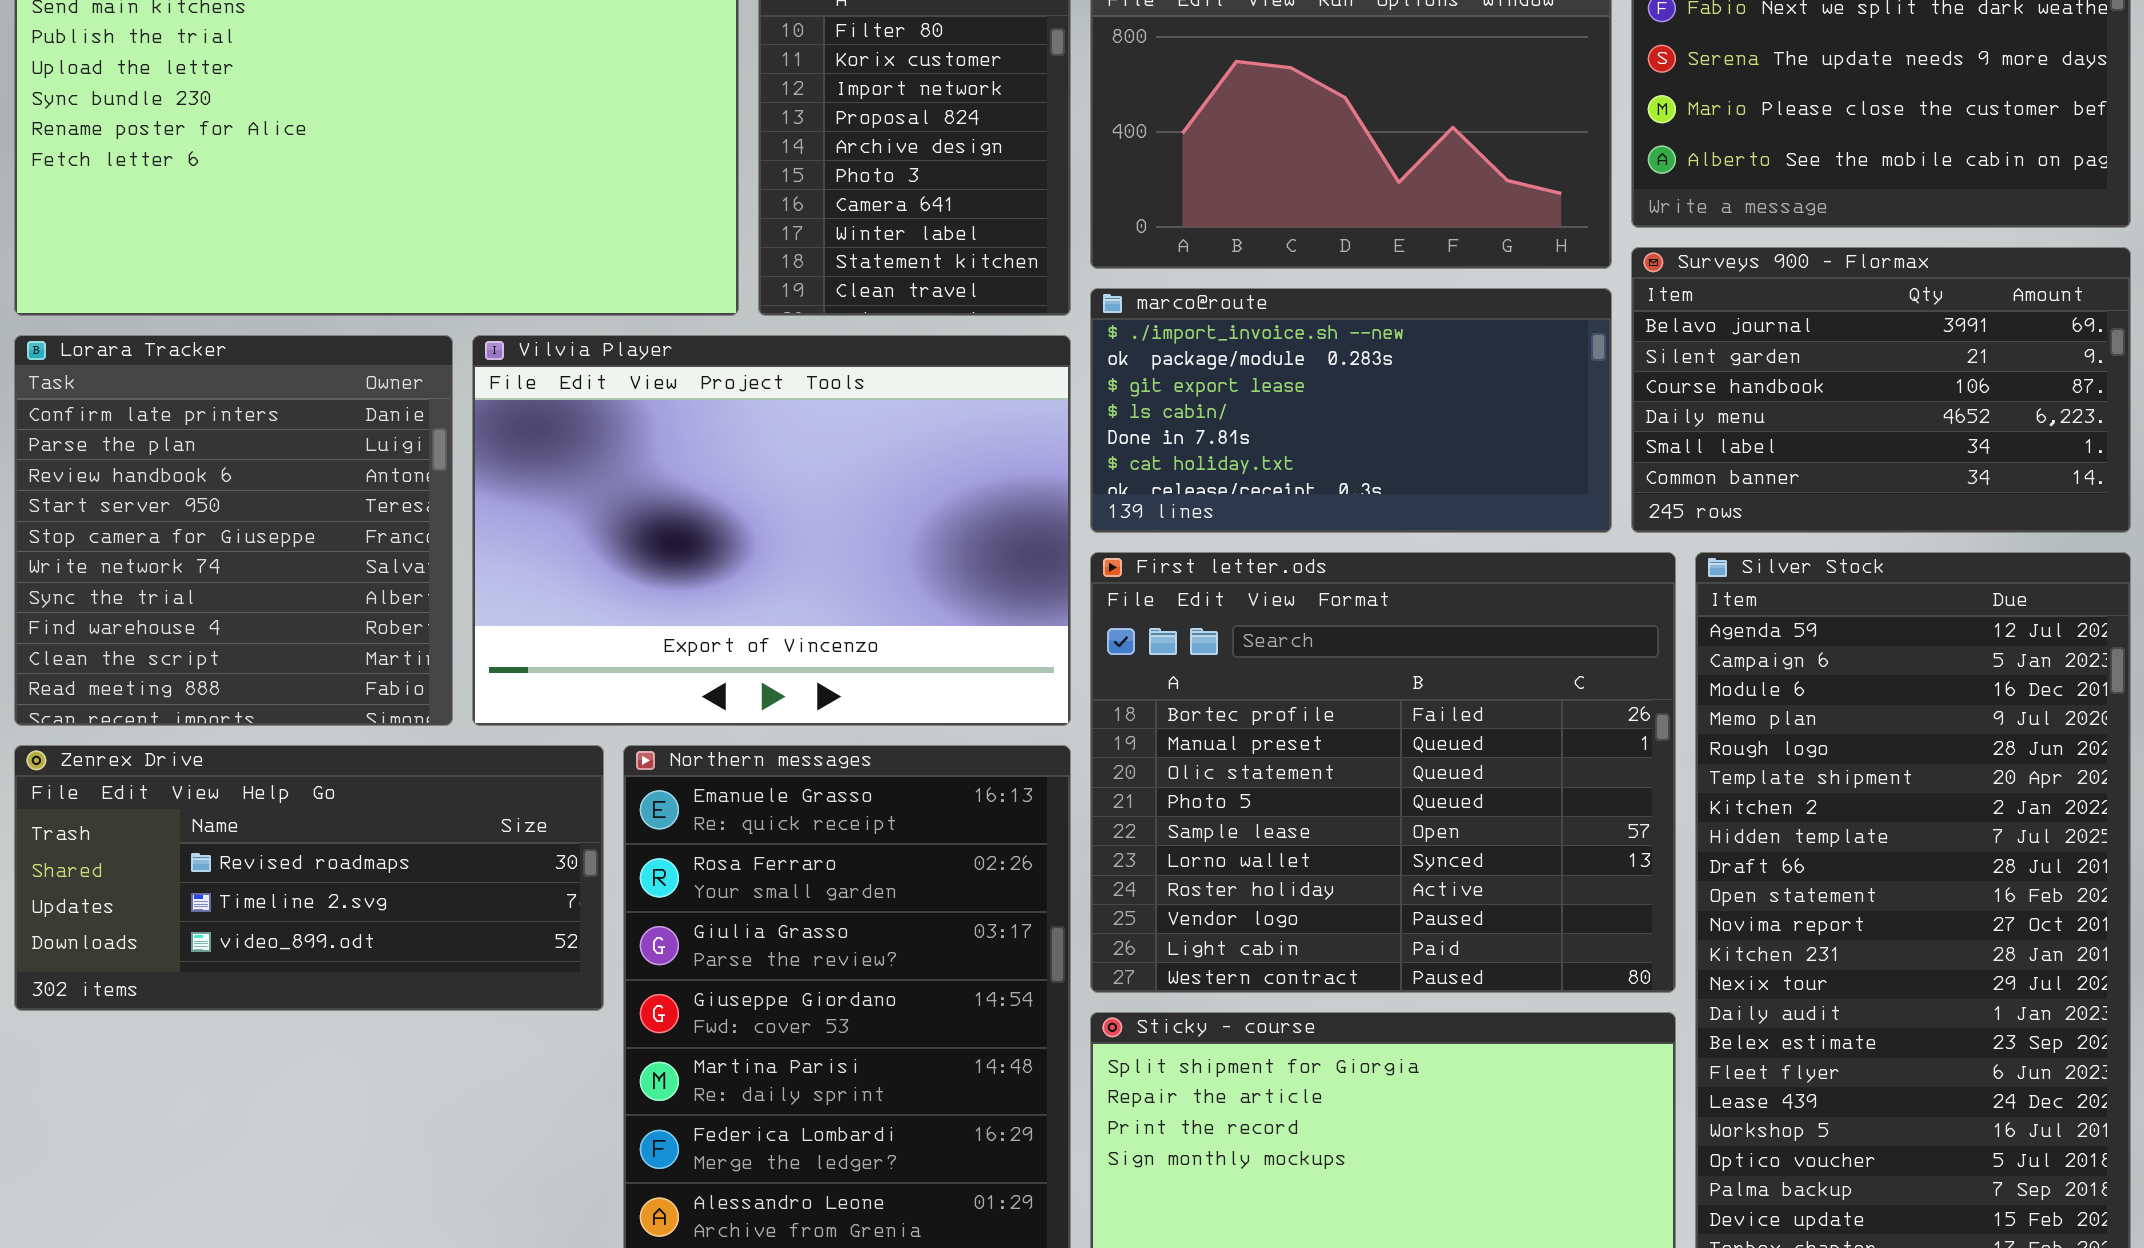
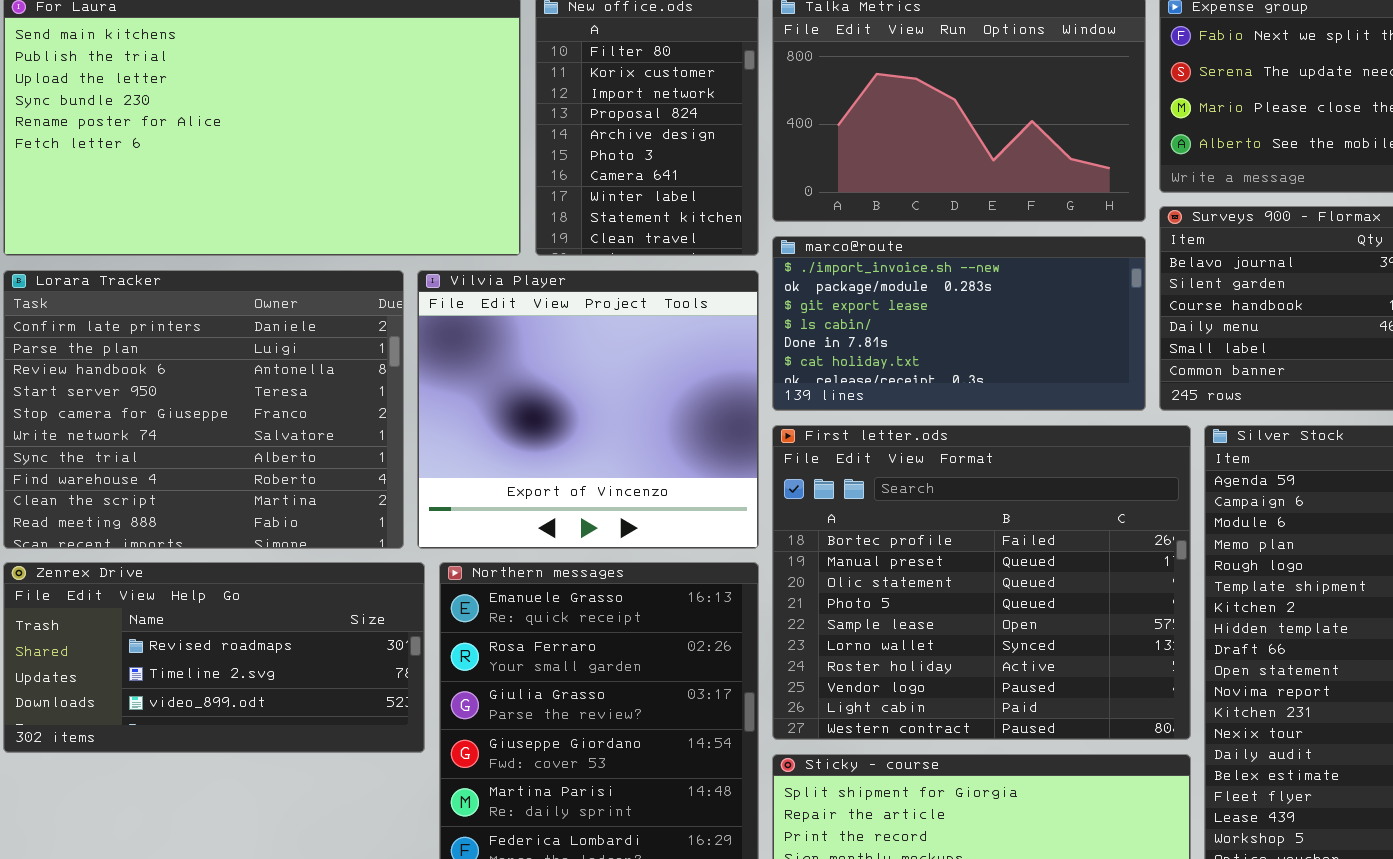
Lorara Tracker: [14,335,453,726] -> [3,270,404,549], resized
Vilvia Player: [472,335,1071,726] -> [417,270,759,549], resized

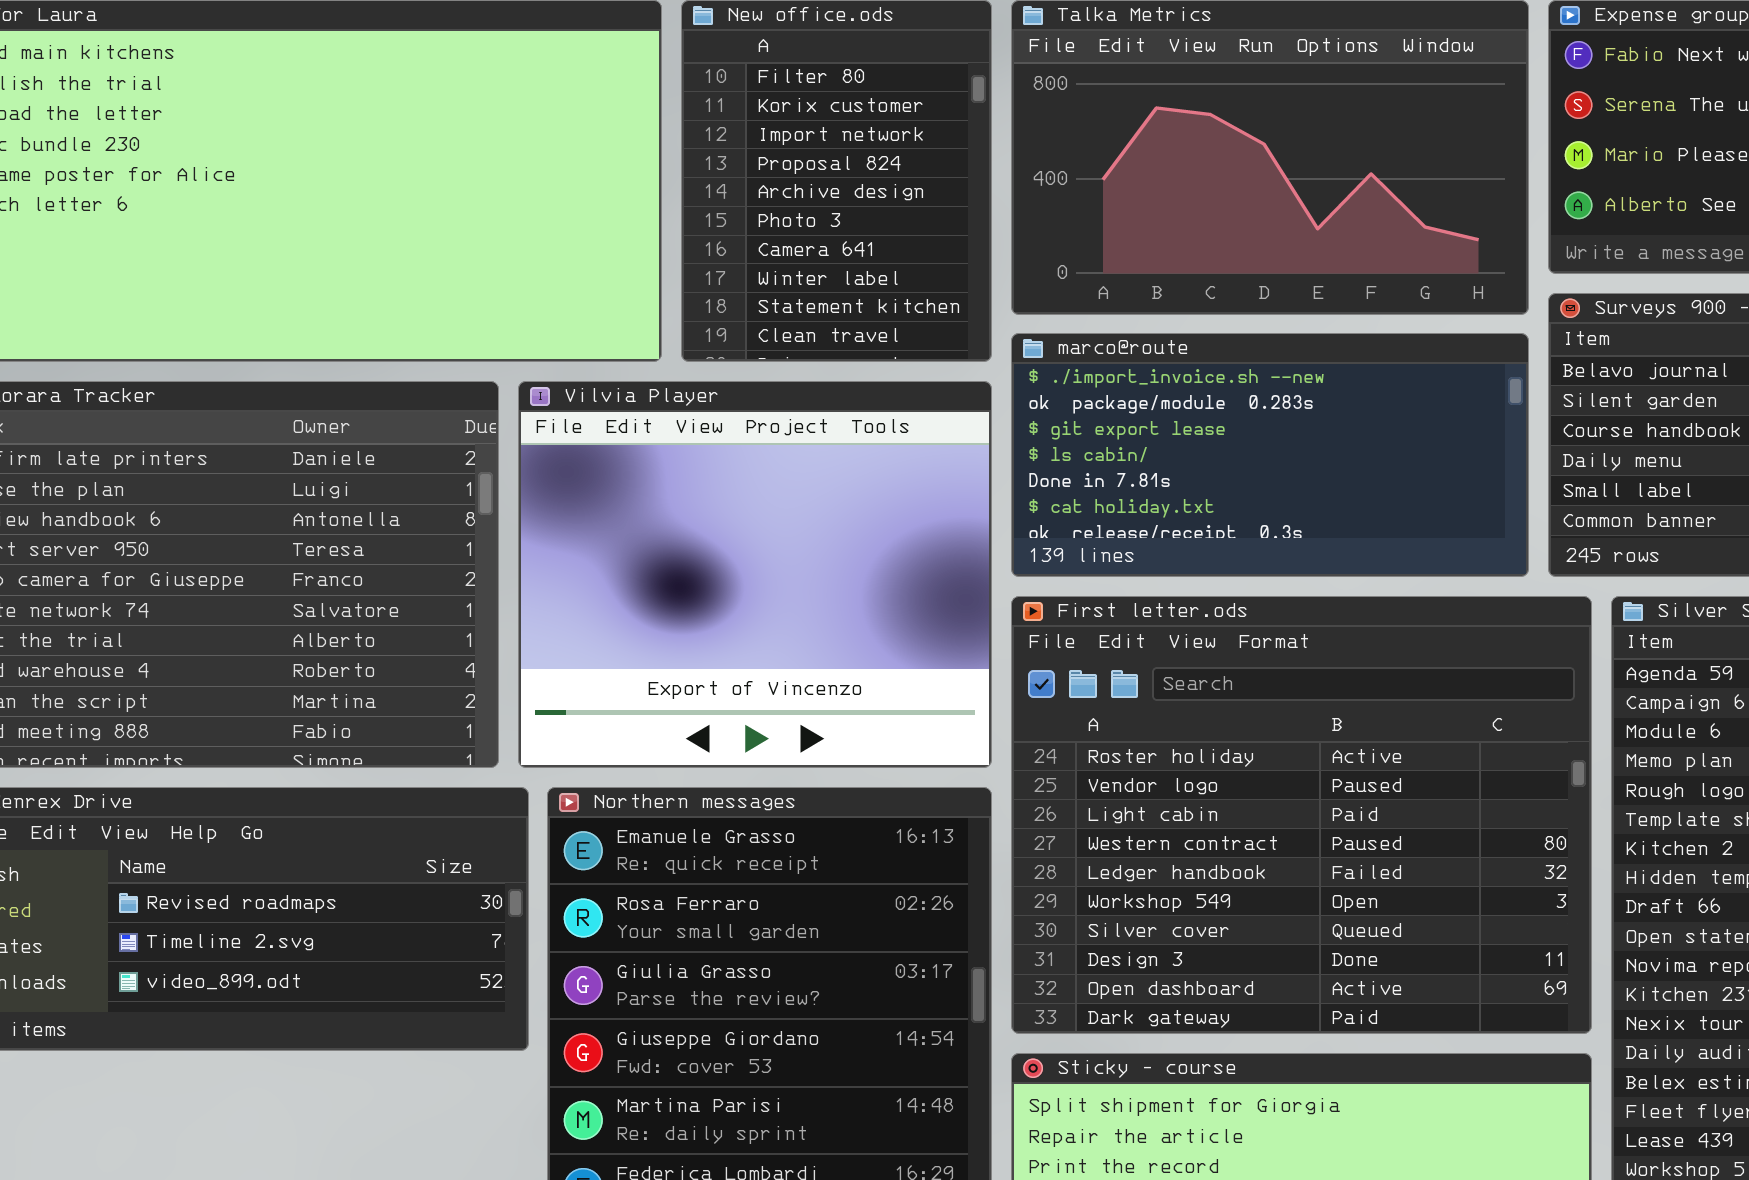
First letter.ods: [772,425,1191,740] -> [1011,596,1592,1034], scrolled down 6 rows

